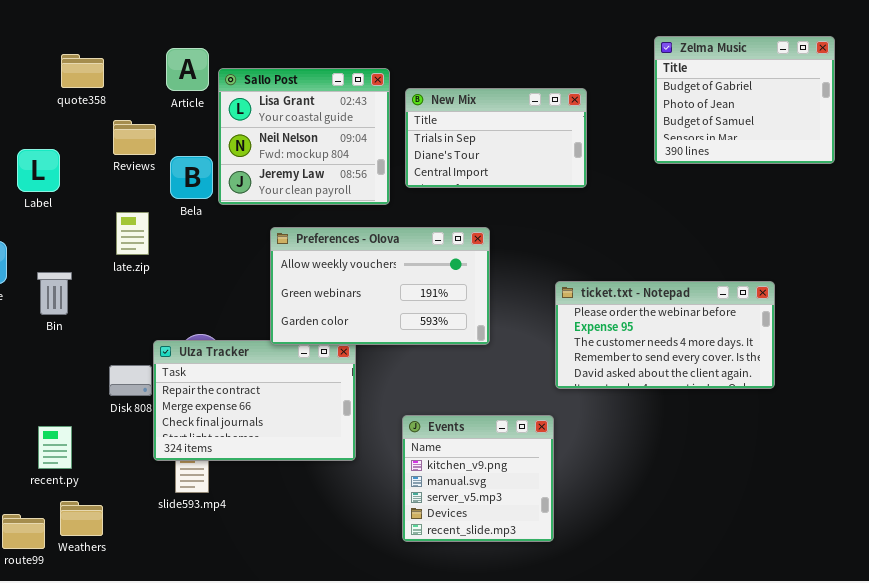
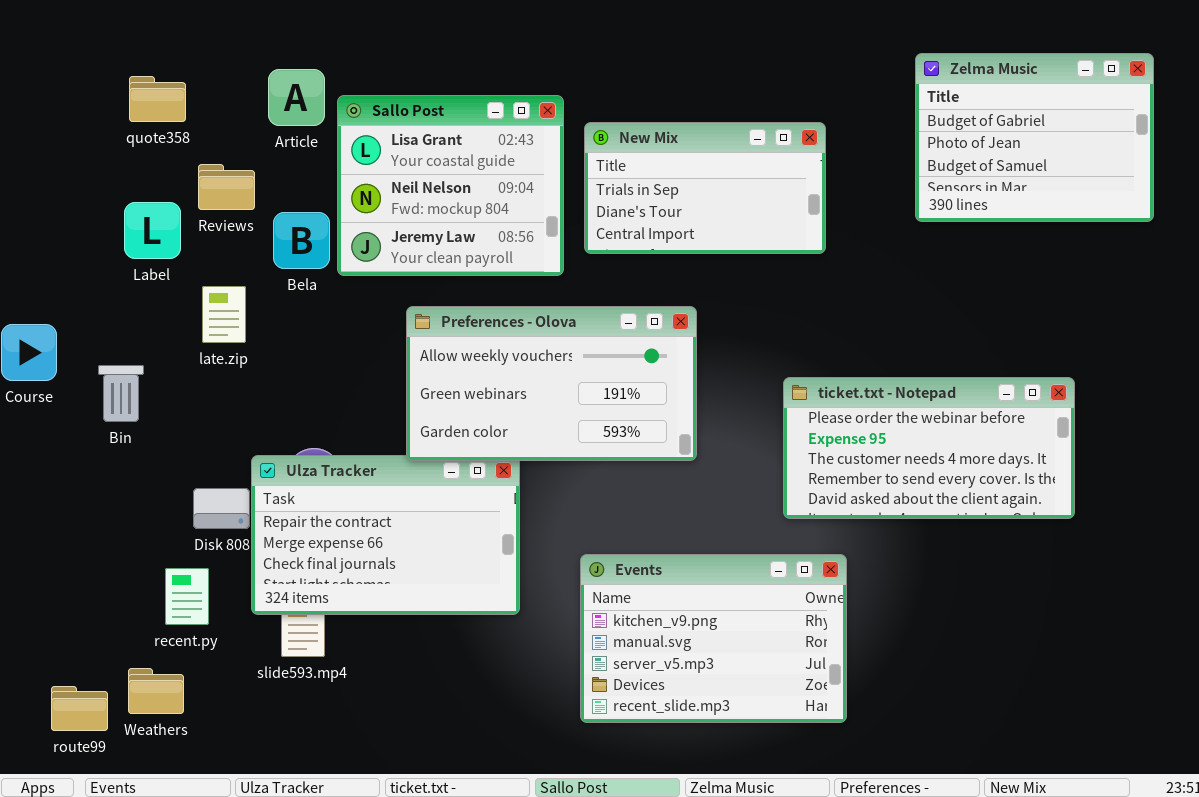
Label: [17,149,60,192] -> [124,202,181,259], moved
Events: [402,415,554,542] -> [580,554,847,723], resized
recent.py: [38,426,72,469] -> [165,568,209,625], moved

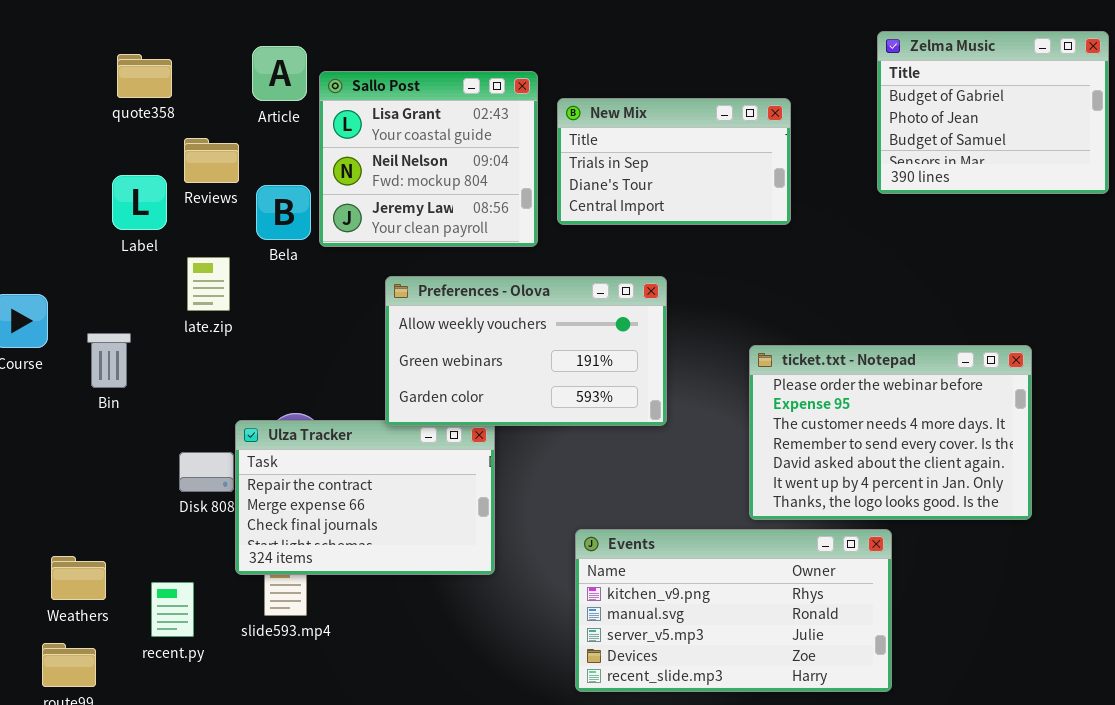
ticket.txt - Notepad: [783,377,1075,519] -> [749,345,1032,520], resized
Events: [580,554,847,723] -> [575,529,892,692], moved, resized
recent.py: [165,568,209,625] -> [151,582,194,637], moved
Weathers: [128,668,184,714] -> [51,556,106,600], moved

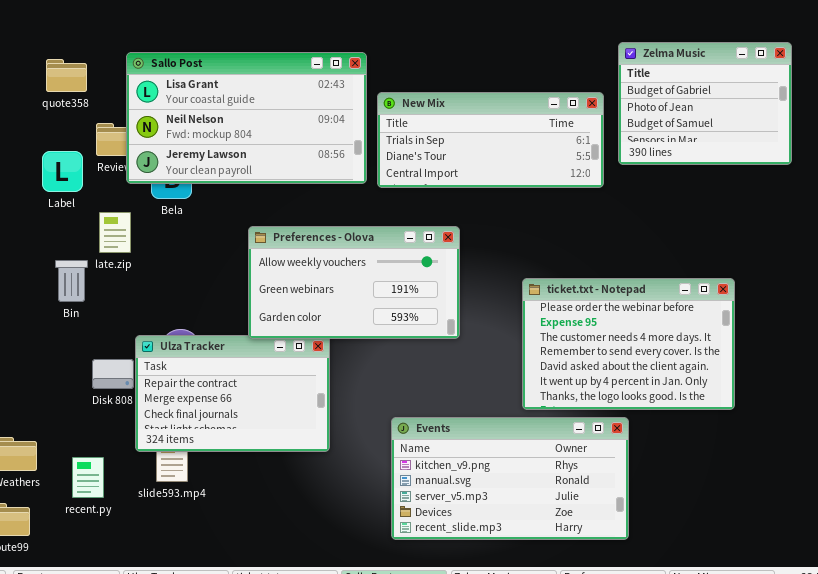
Sallo Post: [319,71,538,247] -> [126,52,367,184], moved, resized
New Mix: [557,98,791,225] -> [377,92,604,188], resized
Bin: [87,333,131,388] -> [55,260,88,302], moved

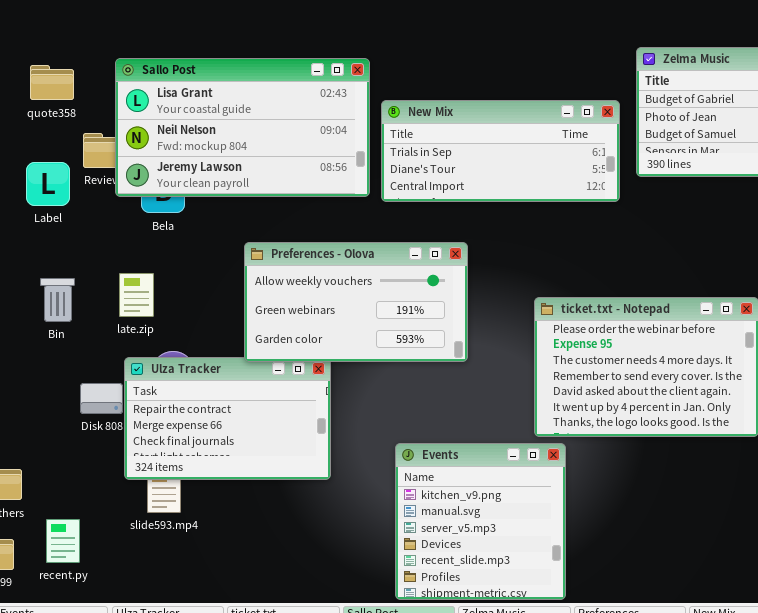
late.zip: [99,212,131,253] -> [119,273,154,317], moved
Events: [391,417,629,540] -> [395,443,566,600], resized
recent.py: [72,457,104,498] -> [46,519,80,563], moved

